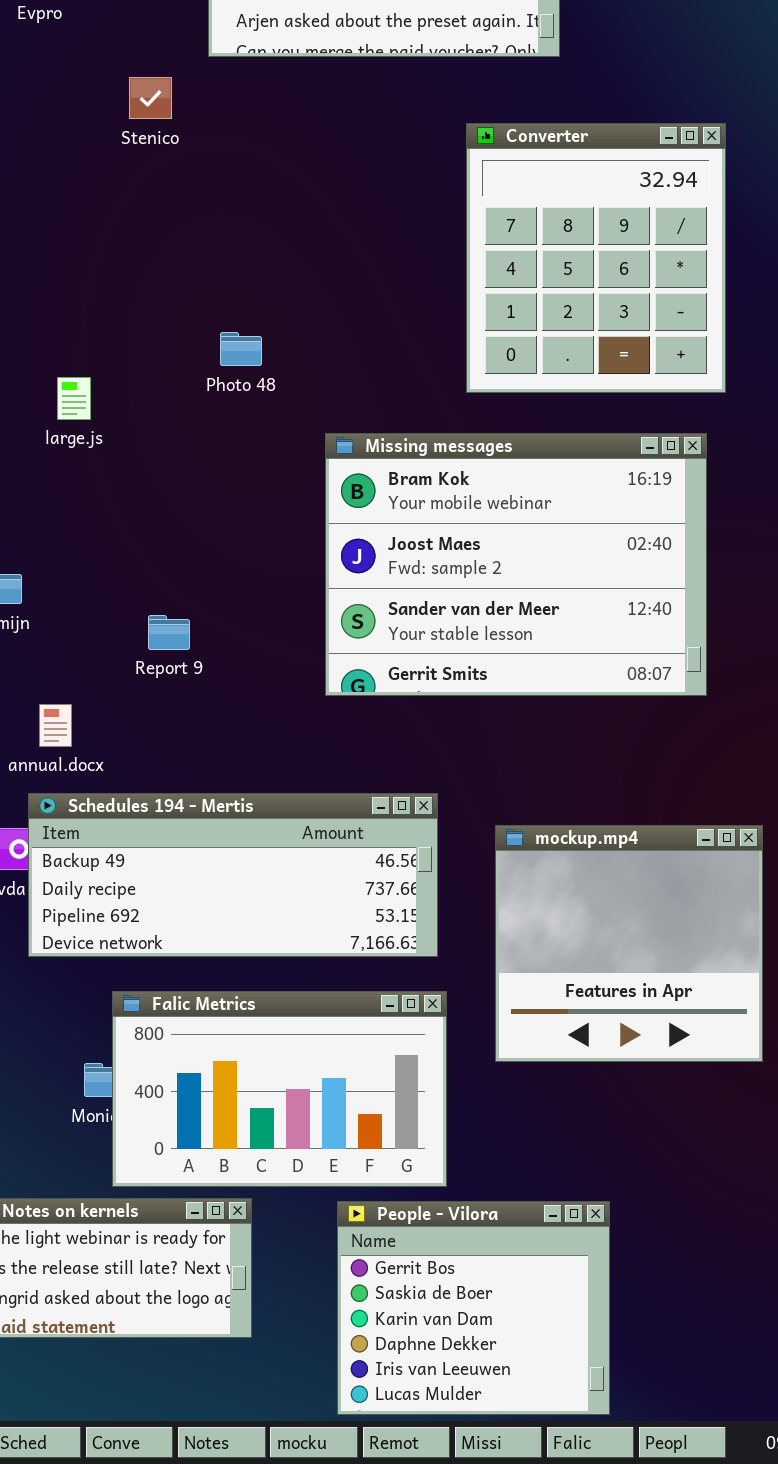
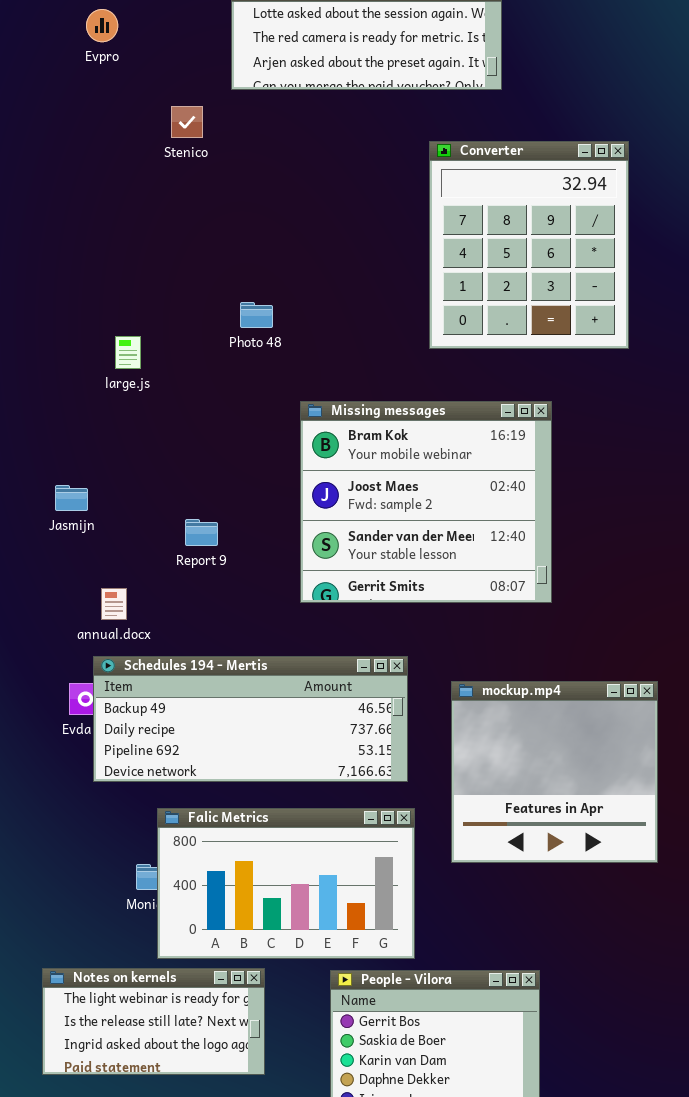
Missing messages: [325,433,707,696] -> [300,401,552,603], moved, resized

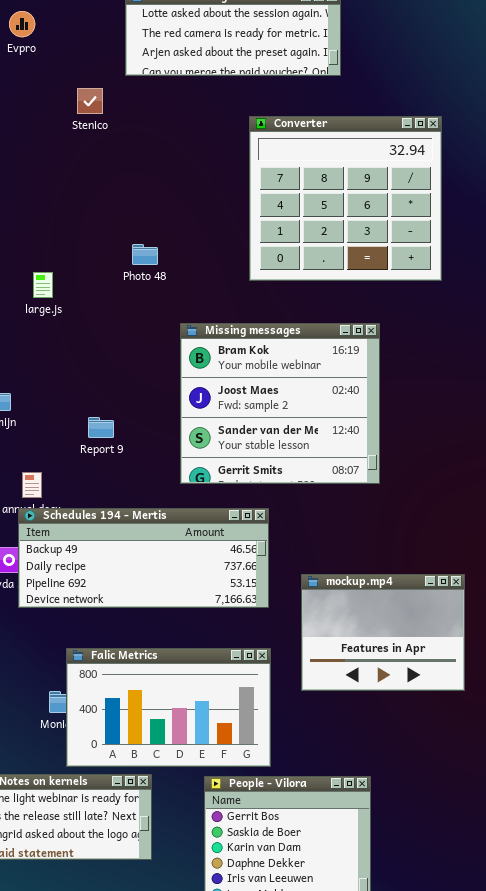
Converter: [429,141,629,349] -> [249,116,442,281], resized
Schedules 194 - Mertis: [93,656,408,782] -> [18,508,269,608], moved
mockup.mp4: [451,681,658,863] -> [301,574,465,691], resized

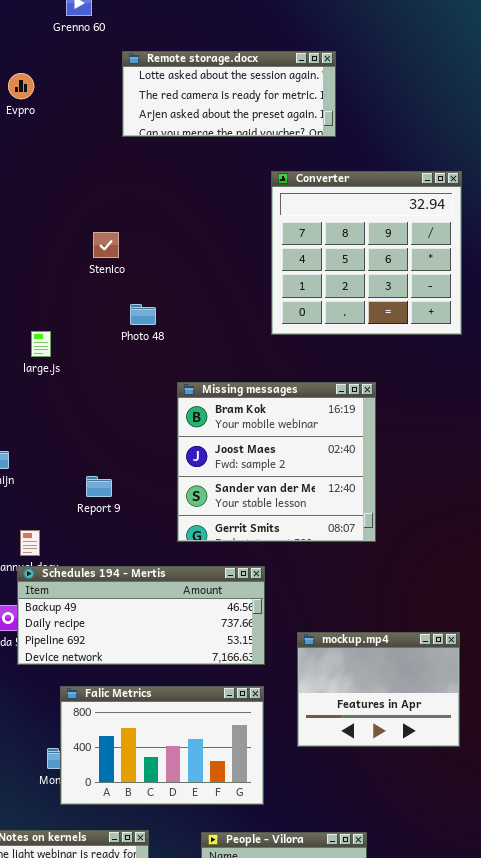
Stenico: [77,88,103,114] -> [93,232,119,258], moved
Converter: [249,116,442,281] -> [271,171,462,335], moved
Falic Metrics: [66,648,271,767] -> [60,686,264,805], moved

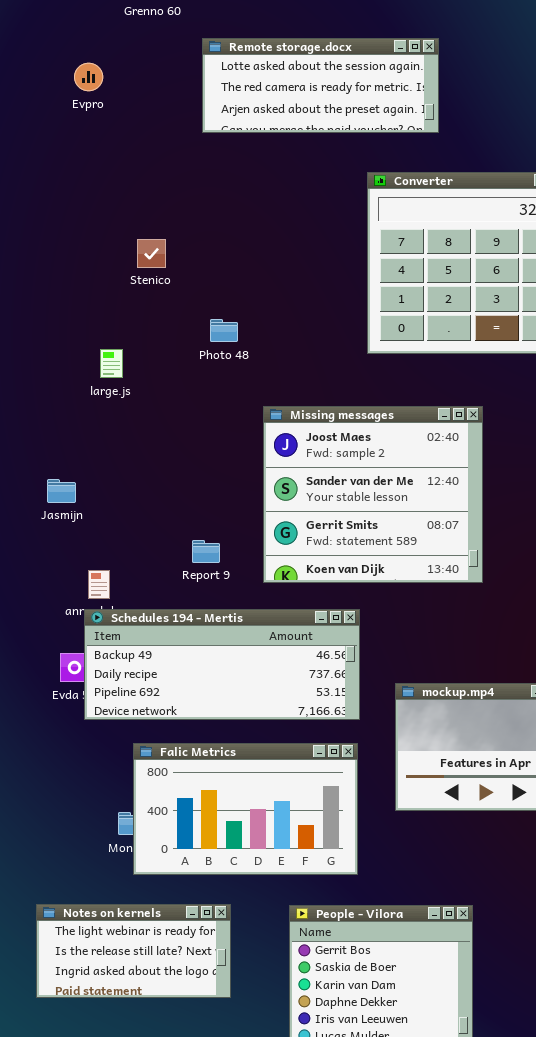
Stenico: [93,232,119,258] -> [137,239,166,268], moved
Missing messages: [177,382,376,542] -> [263,406,483,583], scrolled down 1 row
Report 9: [86,476,112,497] -> [192,540,220,563], moved

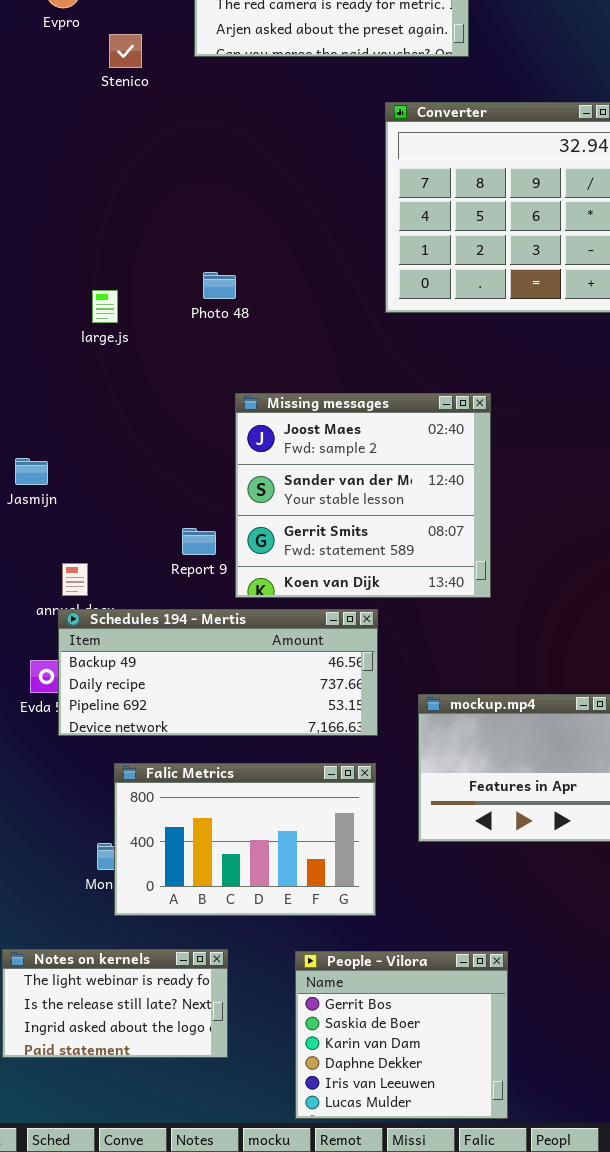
Stenico: [137,239,166,268] -> [109,34,142,68], moved
large.js: [100,349,123,378] -> [92,290,118,323], moved
Missing messages: [263,406,483,583] -> [235,393,491,598], moved

